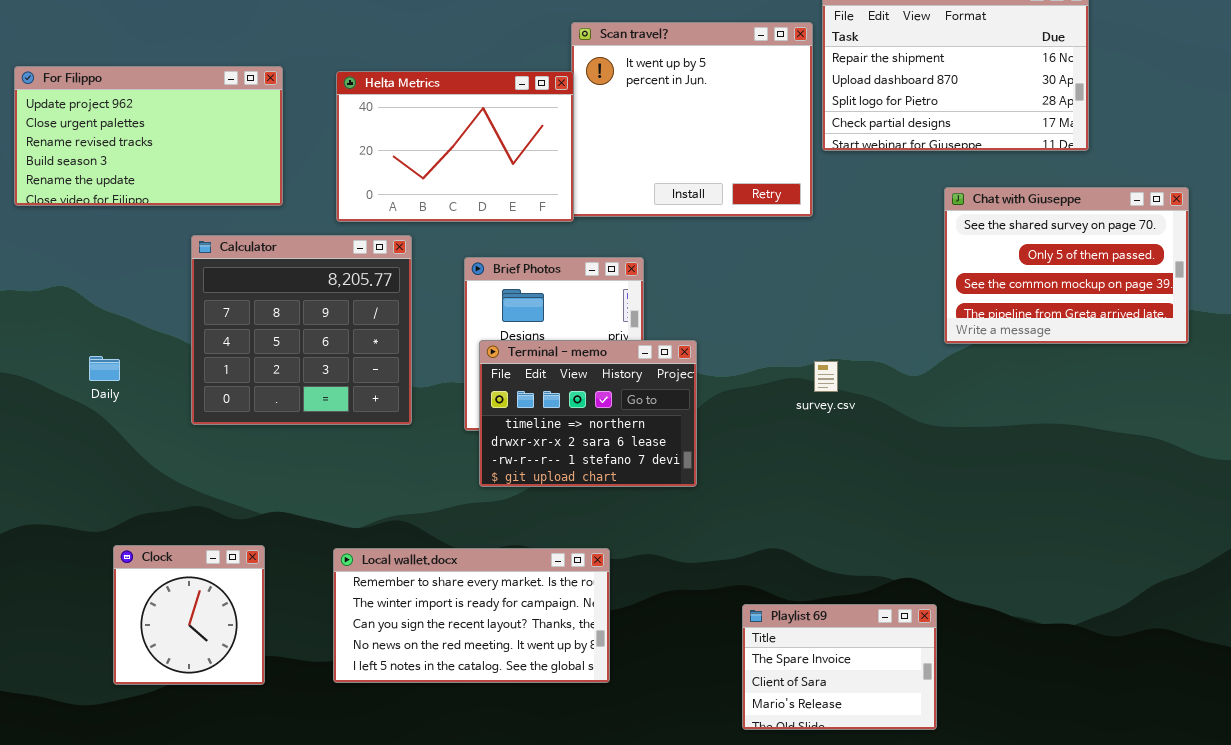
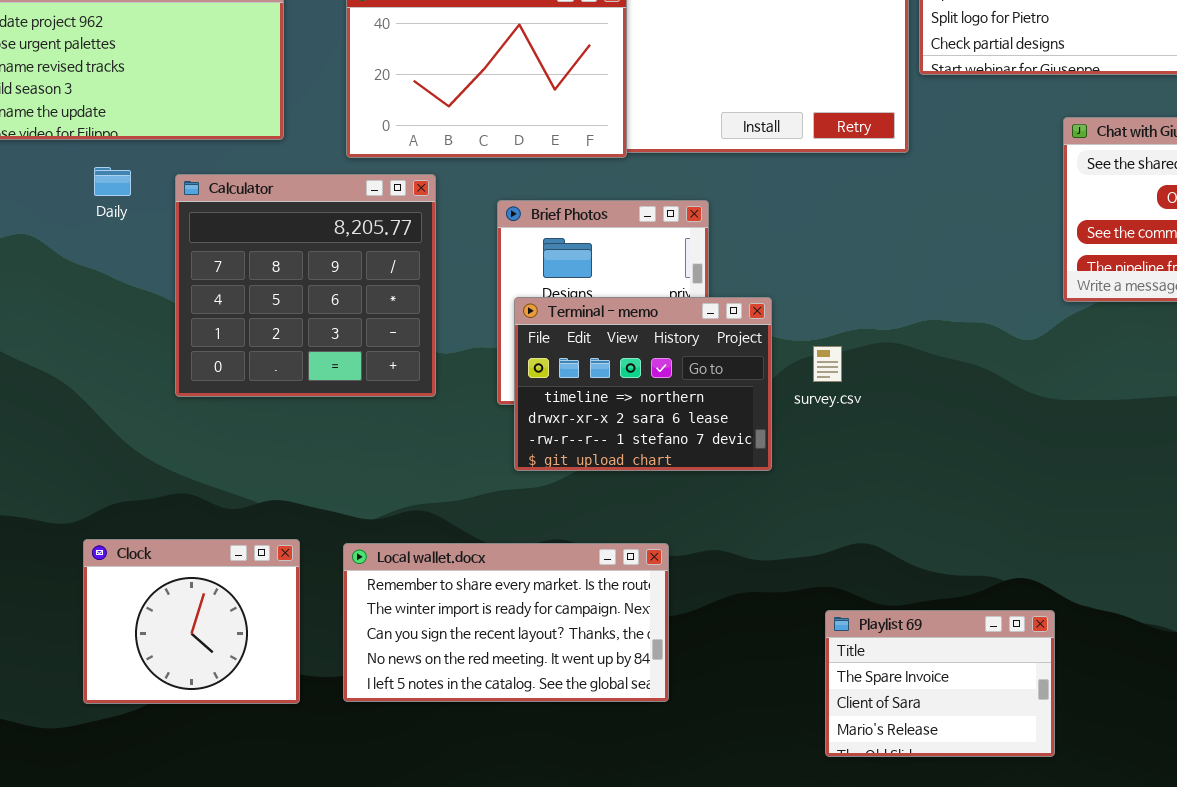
Daily: [89,356,120,381] -> [94,167,131,196], moved
survey.csv: [814,361,838,392] -> [813,346,842,382], moved
Clock: [113,545,265,685] -> [83,539,300,704], resized

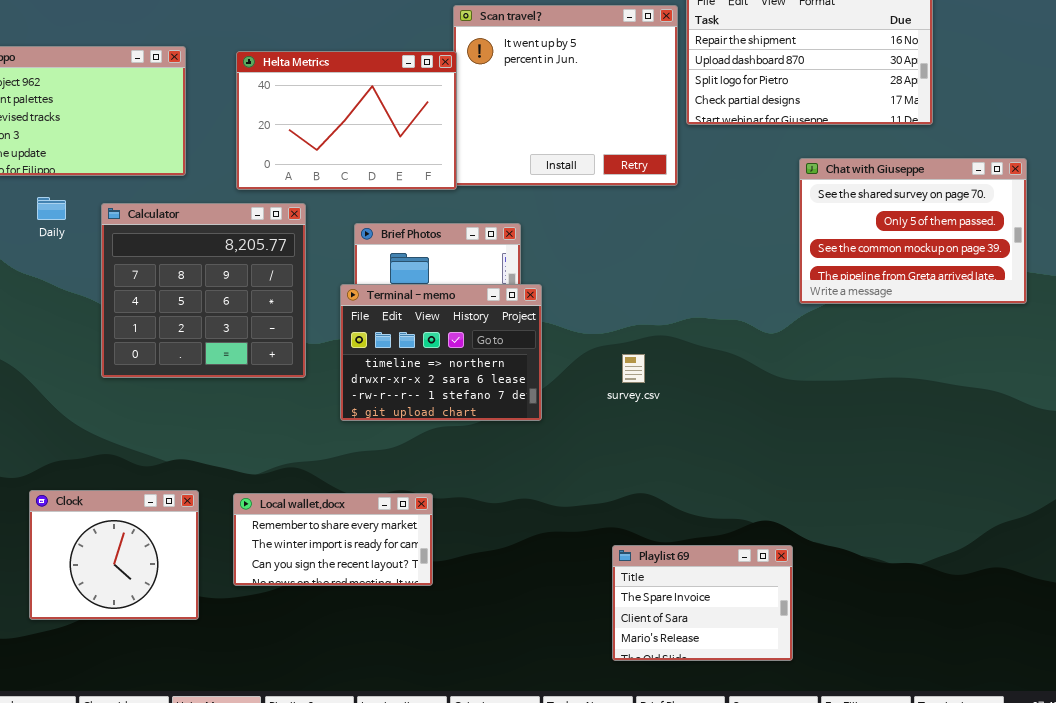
Terminal - memo: [514,297,772,471] -> [340,284,542,421], moved
survey.csv: [813,346,842,382] -> [622,354,645,383], moved
Local wallet.docx: [343,543,669,702] -> [233,493,433,586], resized

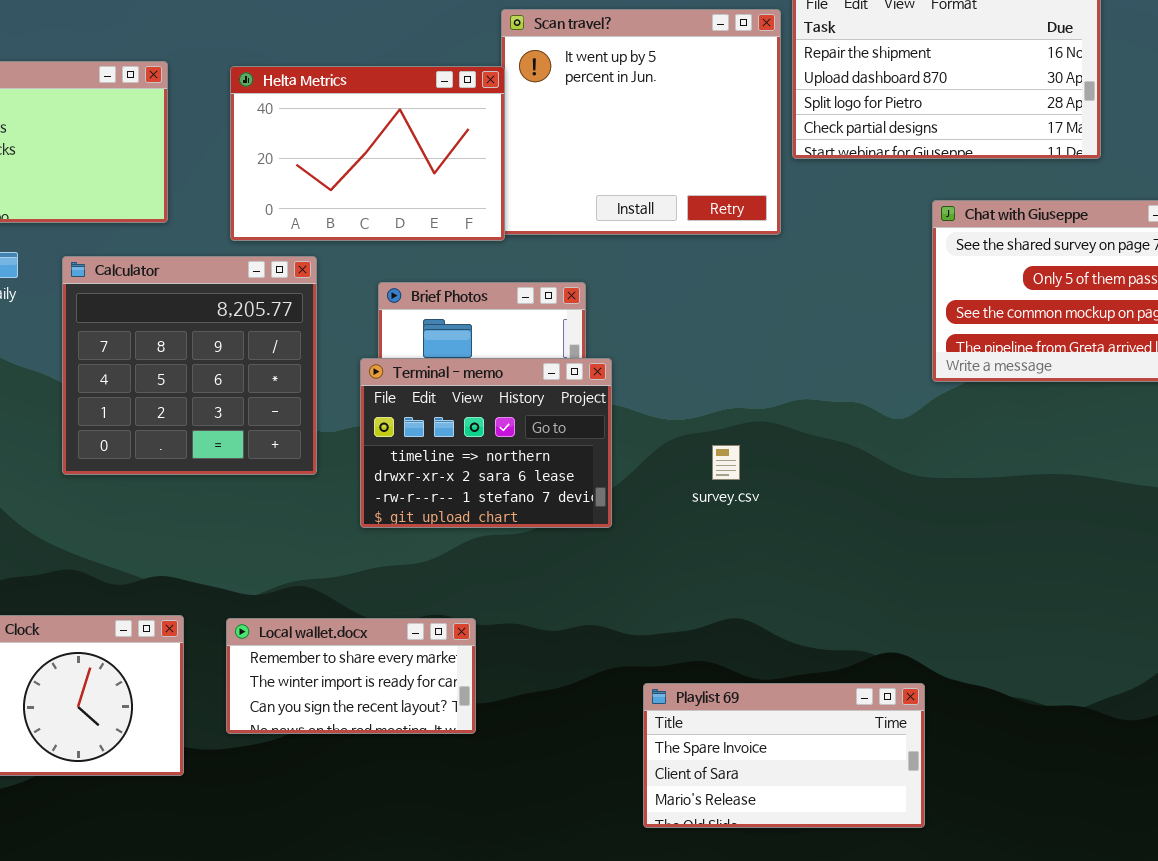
Playlist 69: [612,545,793,661] -> [643,683,925,828], resized

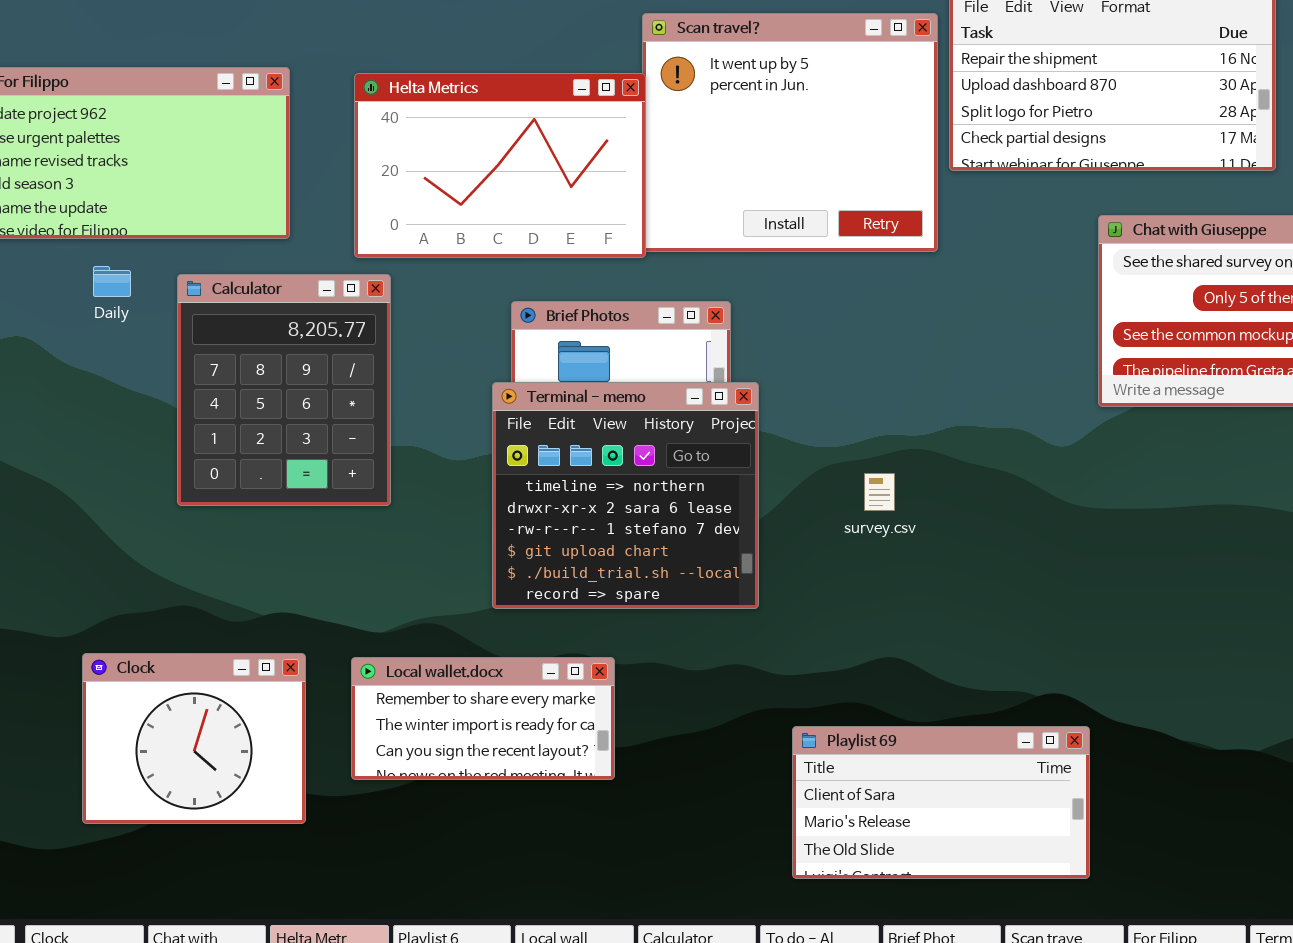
Calculator: [62,256,317,475] -> [177,274,391,506], resized
Terminal - memo: [360,358,612,528] -> [492,382,759,609], resized
Playlist 69: [643,683,925,828] -> [792,726,1090,879], scrolled down 1 row

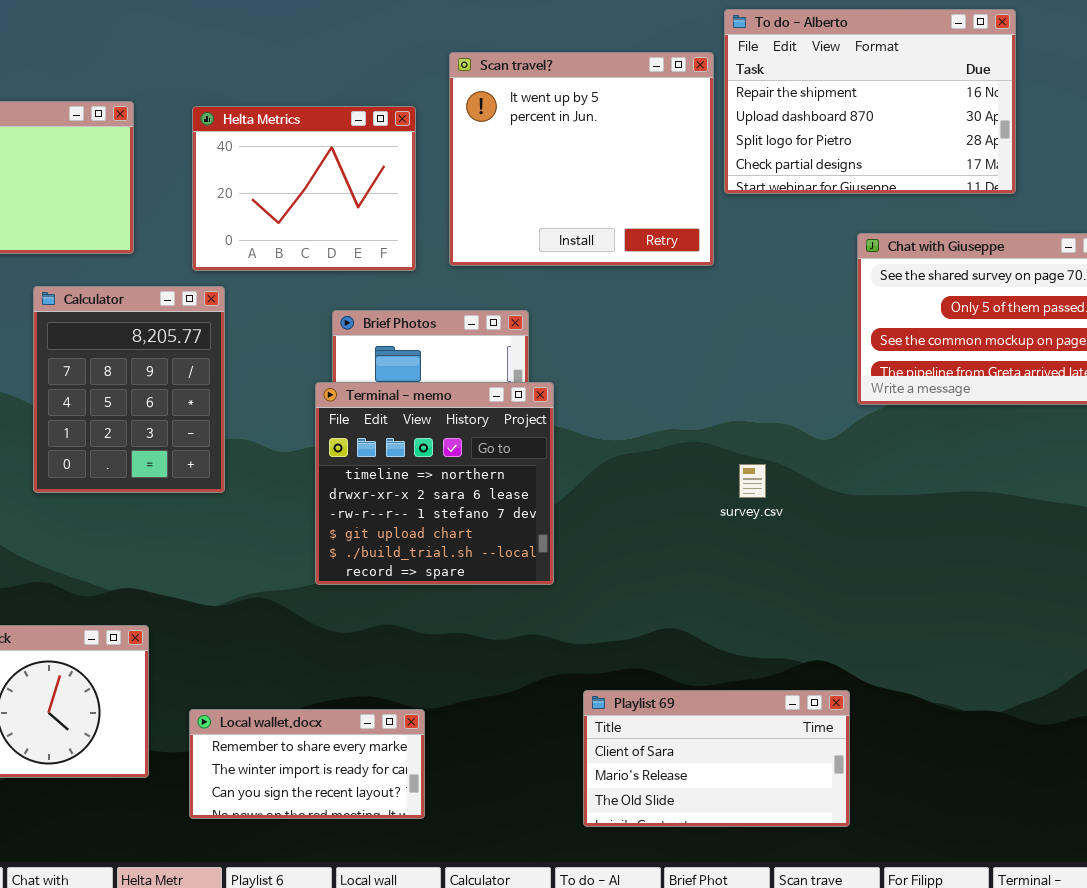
Helta Metrics: [354,73,646,258] -> [192,106,416,271], resized
survey.csv: [864,473,895,511] -> [739,464,766,498], moved
Local wallet.docx: [351,657,615,780] -> [189,709,425,819], moved

